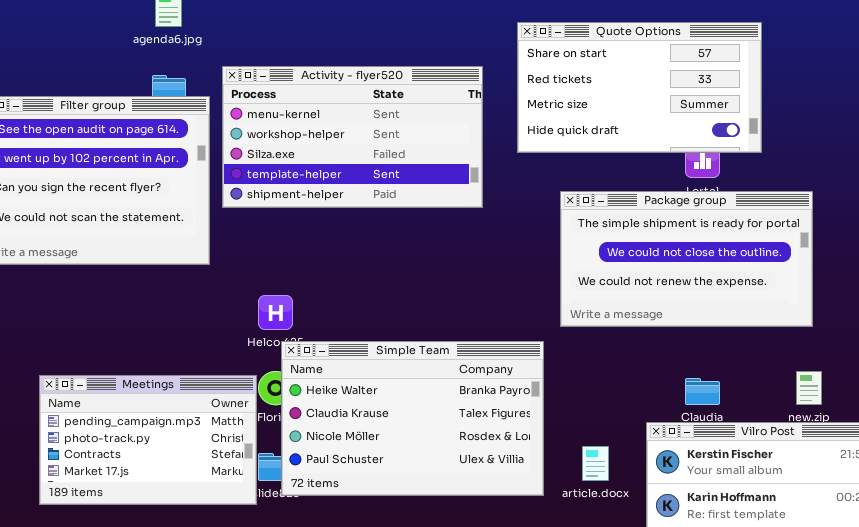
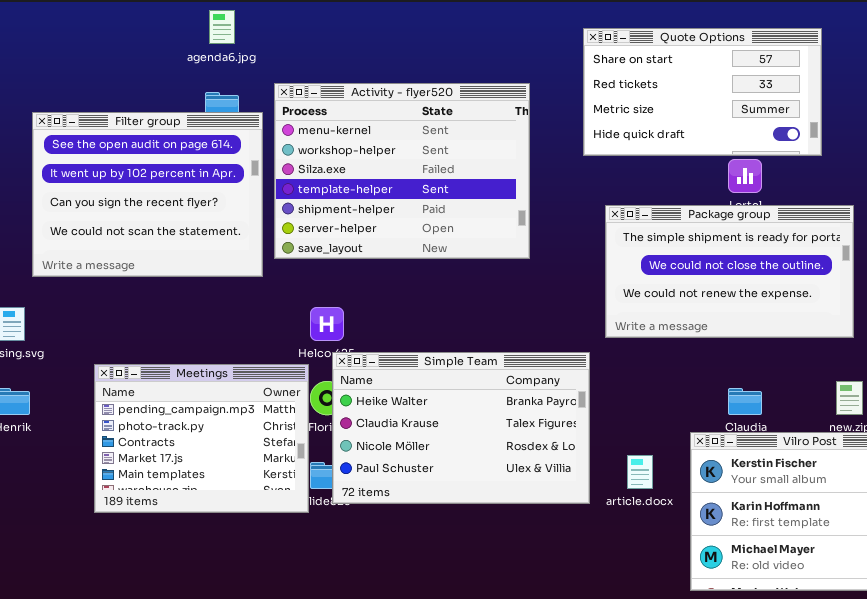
Quote Options: [517,22,762,153] -> [583,28,822,156], moved
Activity - flyer520: [222,66,483,208] -> [274,83,530,259], resized
Meetings: [39,375,257,505] -> [94,364,309,513], resized

